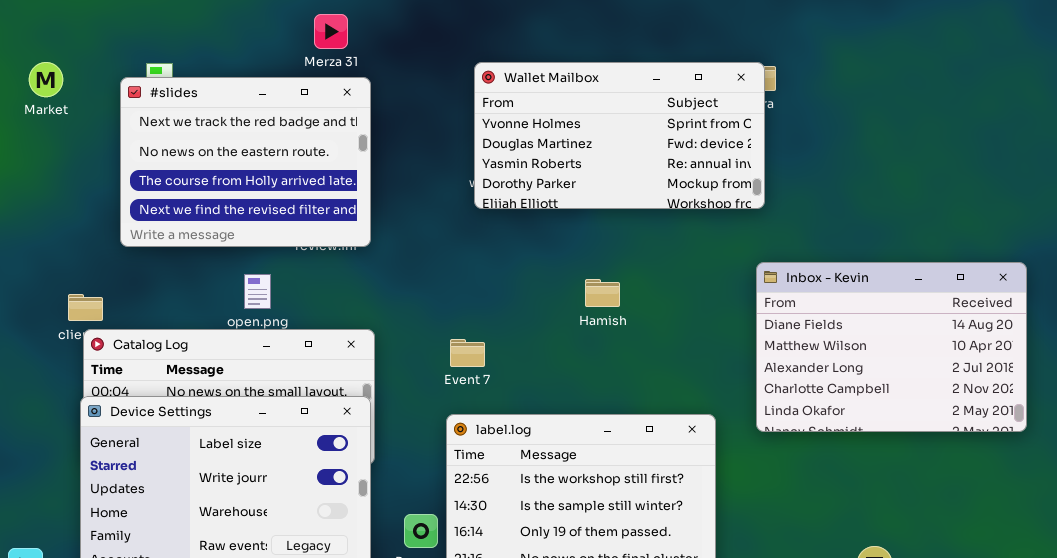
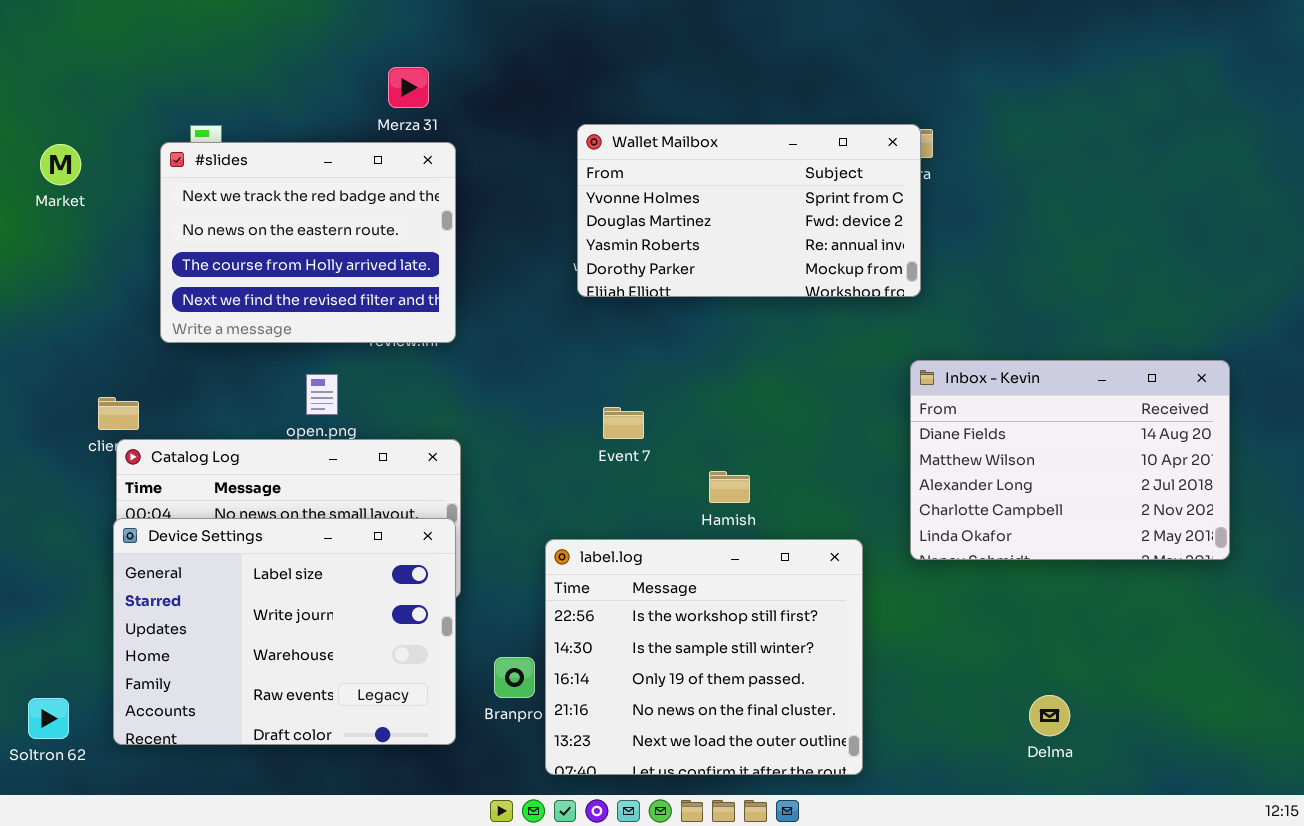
Market: [29,62,63,97] -> [40,144,81,185], moved
Hamish: [585,279,620,307] -> [709,471,750,503], moved
Event 7: [450,339,485,367] -> [603,407,644,439], moved

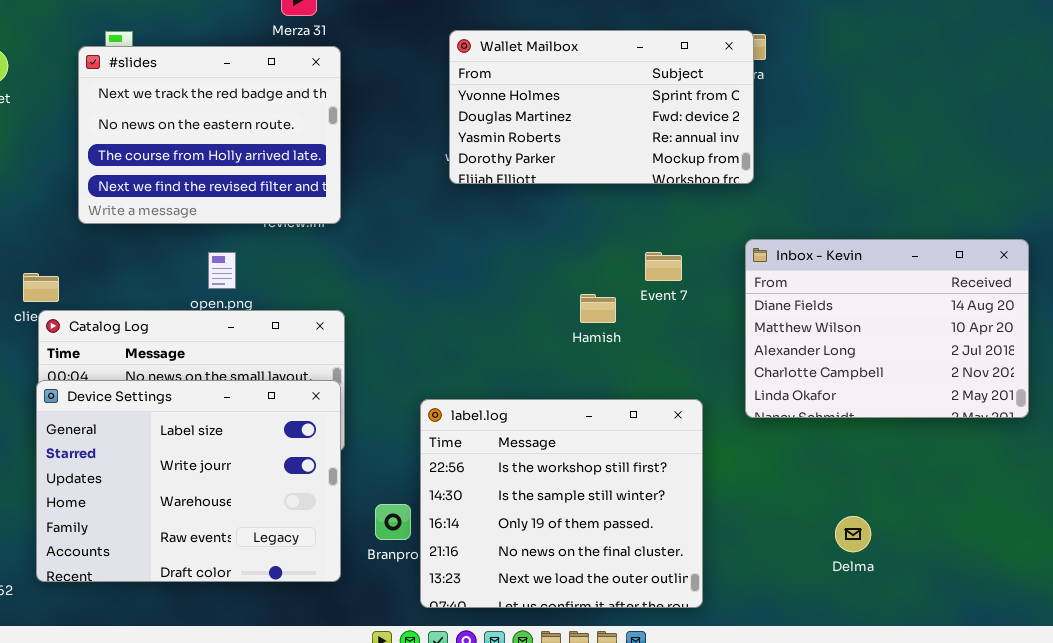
Event 7: [603,407,644,439] -> [645,252,682,281], moved
Hamish: [709,471,750,503] -> [580,294,616,323], moved
Delma: [1029,695,1070,736] -> [835,516,871,552], moved

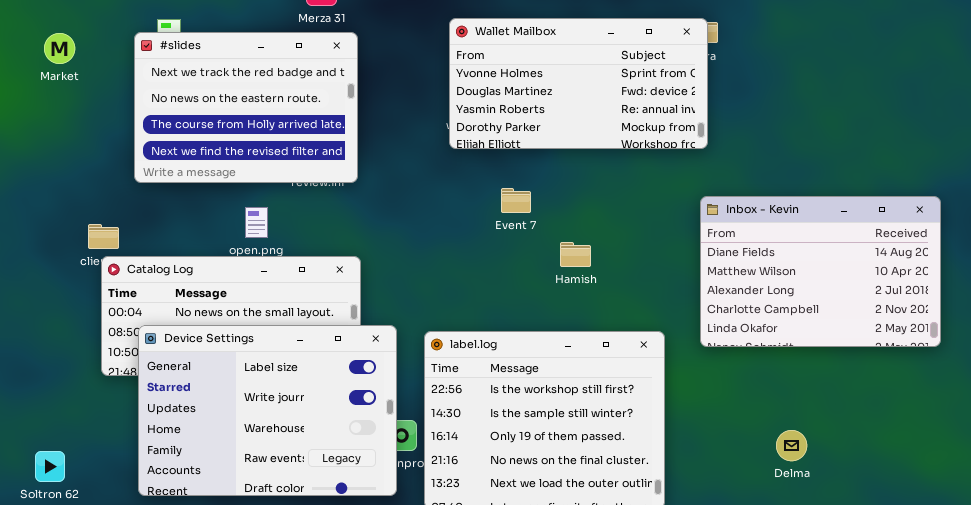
Event 7: [645,252,682,281] -> [501,188,531,213], moved
Device Settings: [36,380,341,582] -> [138,325,397,496], moved

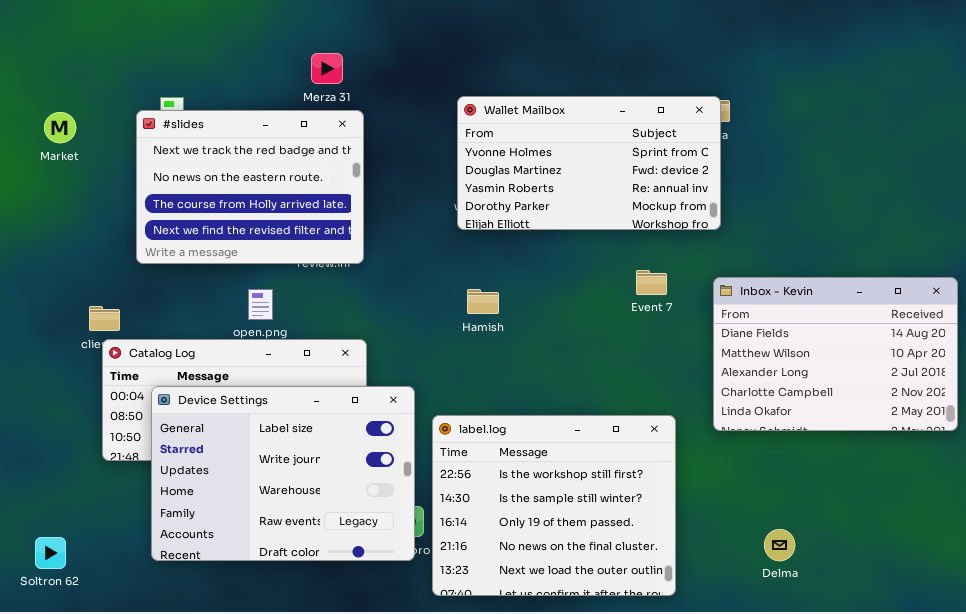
Event 7: [501,188,531,213] -> [636,270,667,295], moved
Hamish: [560,242,591,267] -> [467,289,499,314], moved
Device Settings: [138,325,397,496] -> [151,386,415,561], moved
Delma: [776,430,807,461] -> [764,529,795,561], moved

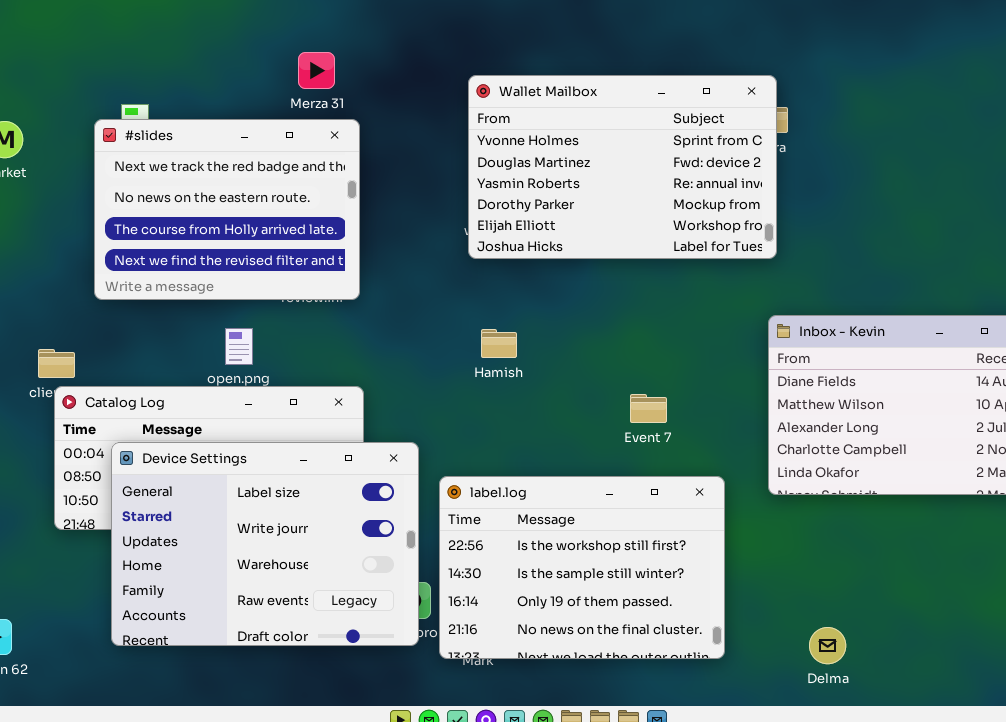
Wallet Mailbox: [457,96,721,230] -> [468,75,777,259], resized
Event 7: [636,270,667,295] -> [630,394,667,423], moved
label.log: [432,415,676,596] -> [439,476,725,659], resized
Delma: [764,529,795,561] -> [809,627,846,664], moved

